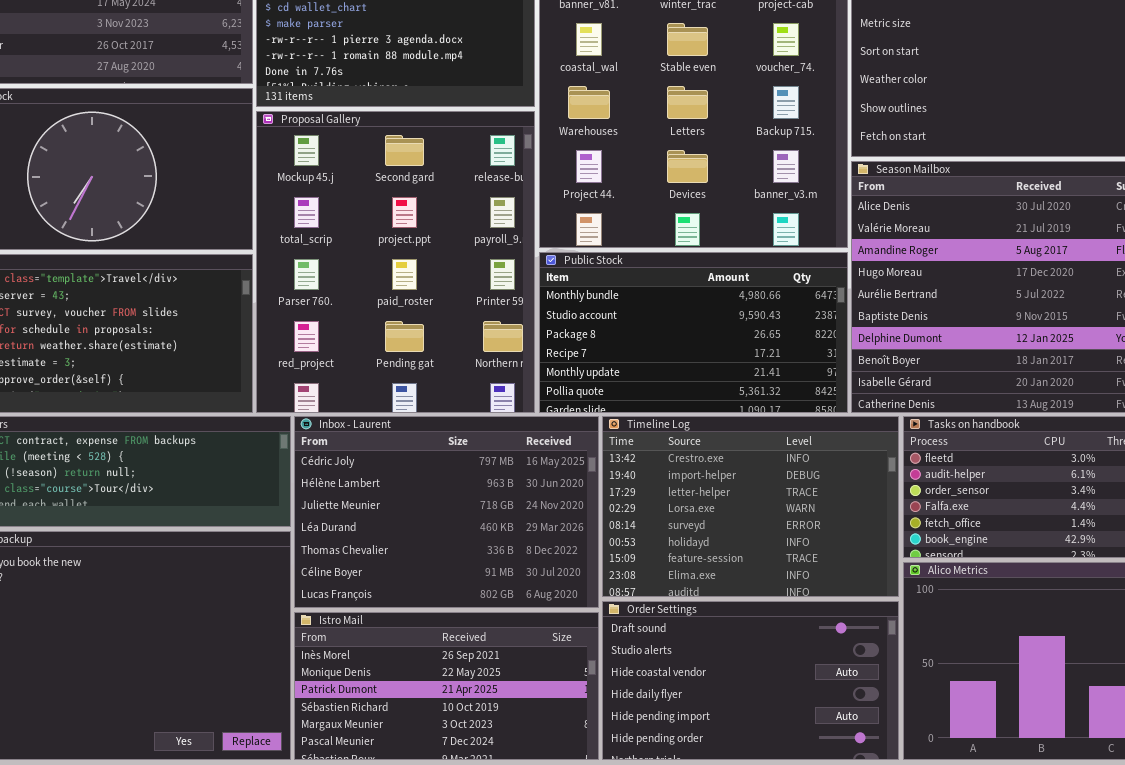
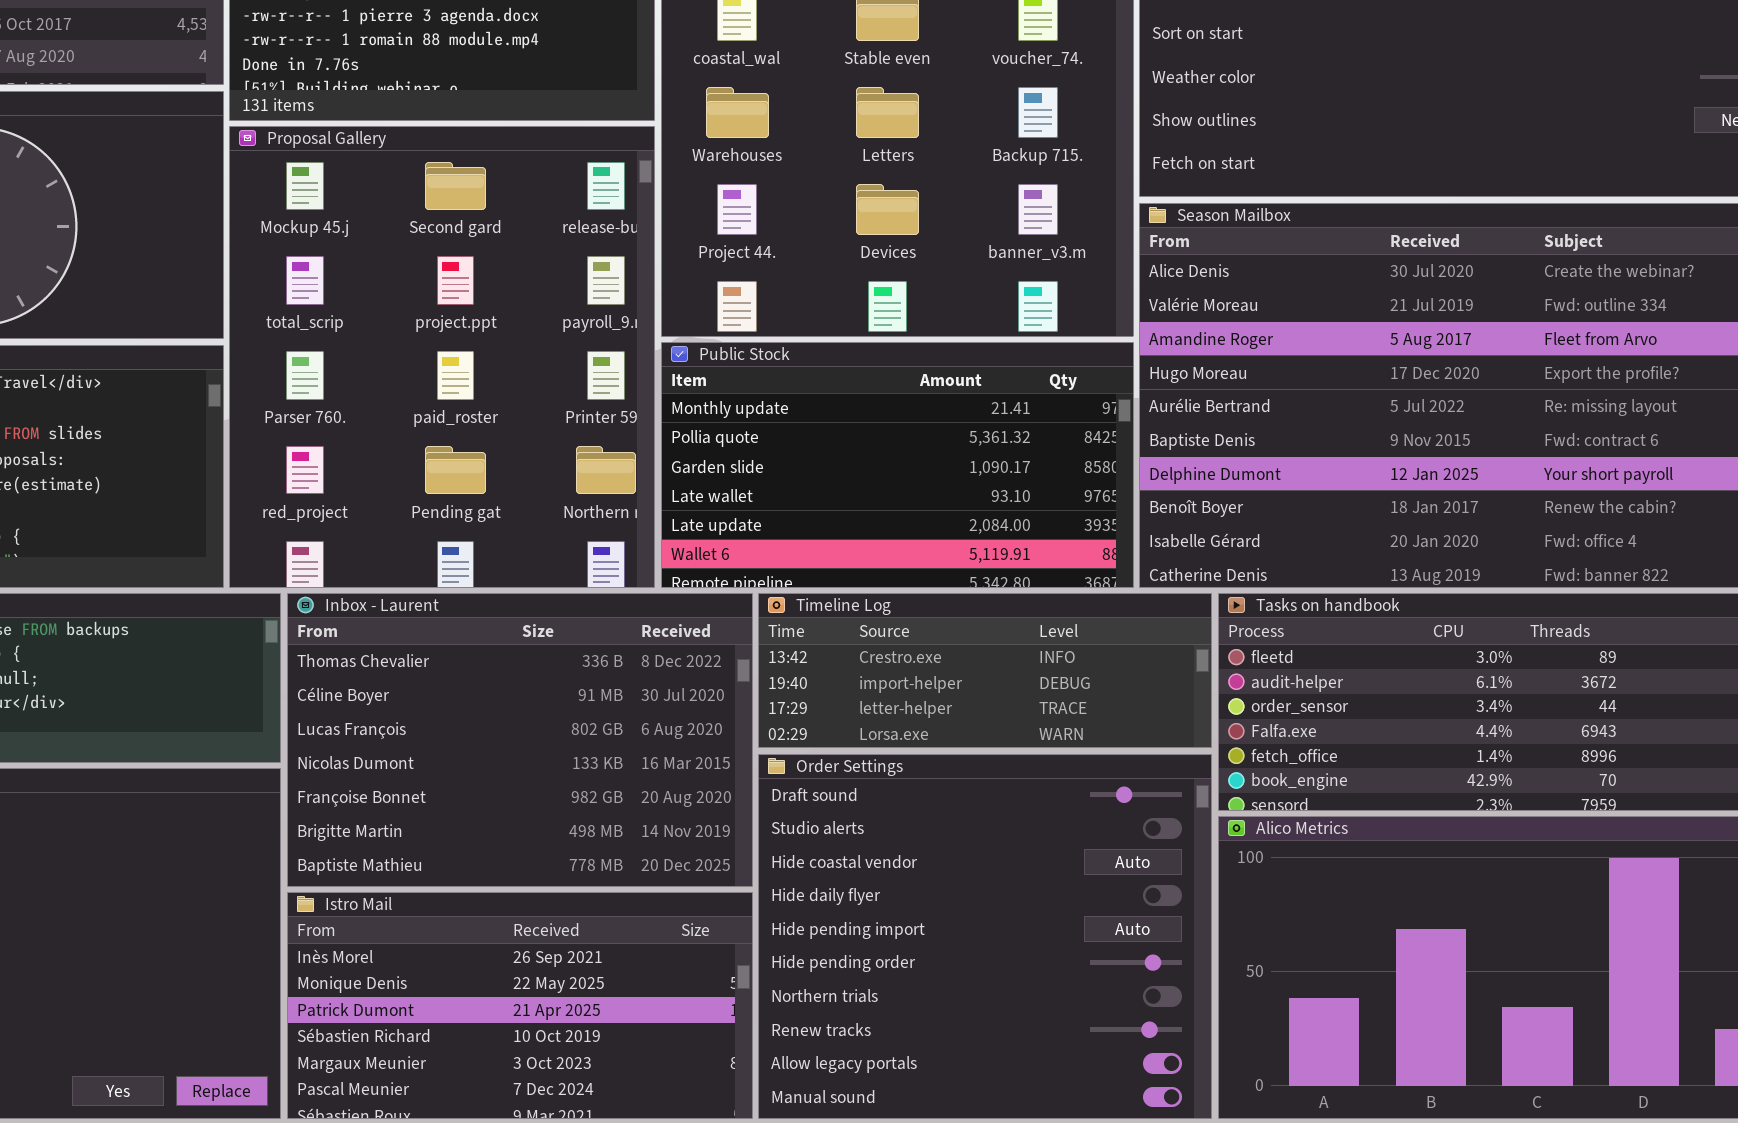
Public Stock: [539,252,848,413] -> [661,342,1134,588], scrolled down 4 rows
Inbox - Laurent: [294,416,599,608] -> [287,593,753,887], scrolled down 4 rows
Timeline Log: [602,416,899,597] -> [758,593,1212,748], resized
Order Settings: [602,601,899,760] -> [758,754,1212,1119], resized

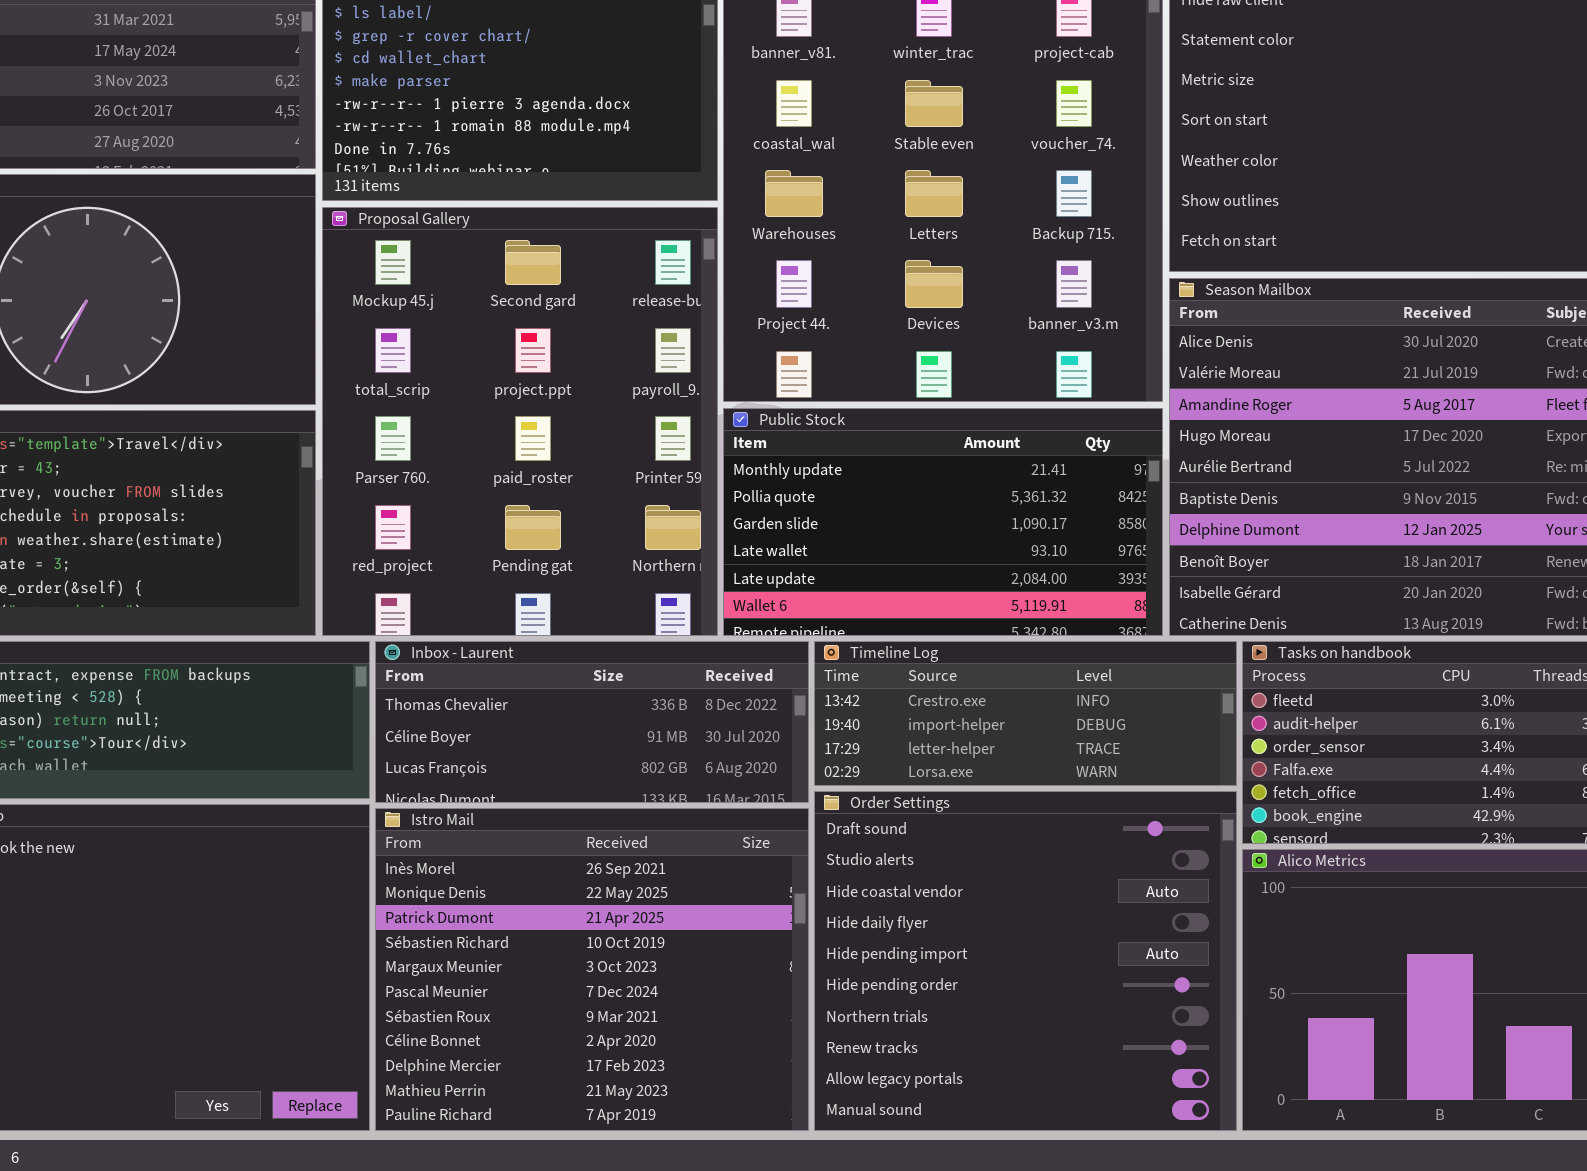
Inbox - Laurent: [287,593,753,887] -> [375,641,809,803], resized
Istro Mail: [287,892,753,1119] -> [375,808,809,1131], resized

